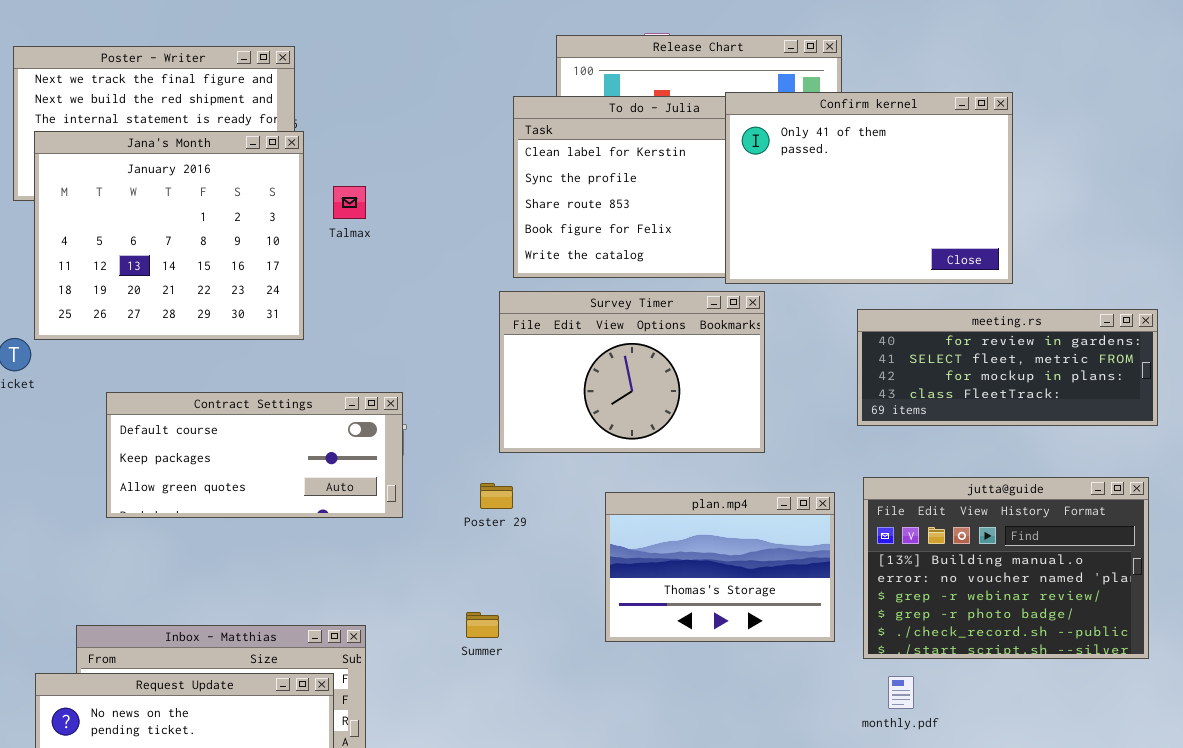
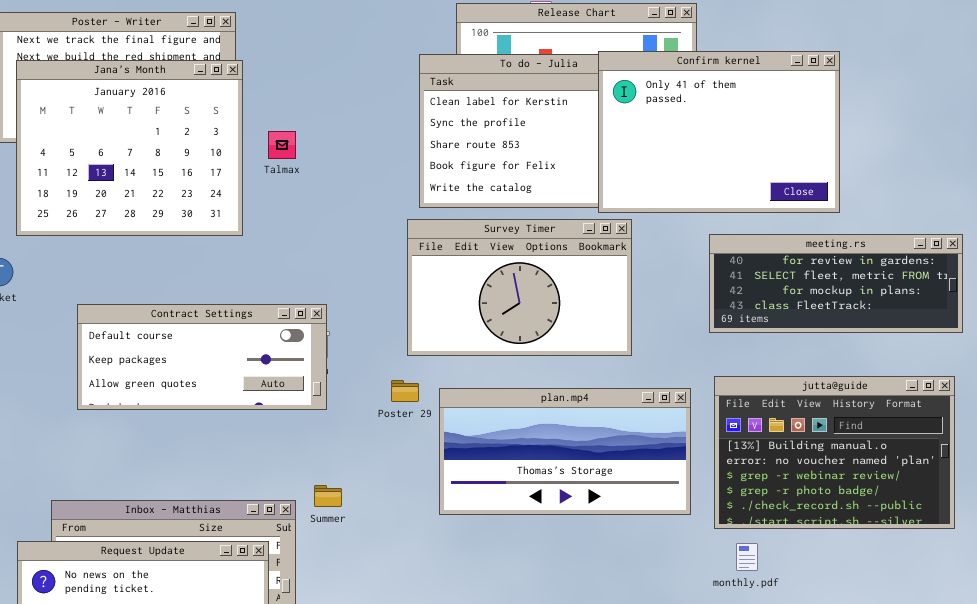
Jana's Month: [34,131,304,340] -> [16,60,243,236], moved
plan.mp4: [605,492,835,642] -> [439,388,691,515], resized
Summer: [466,612,499,638] -> [314,485,342,507], moved

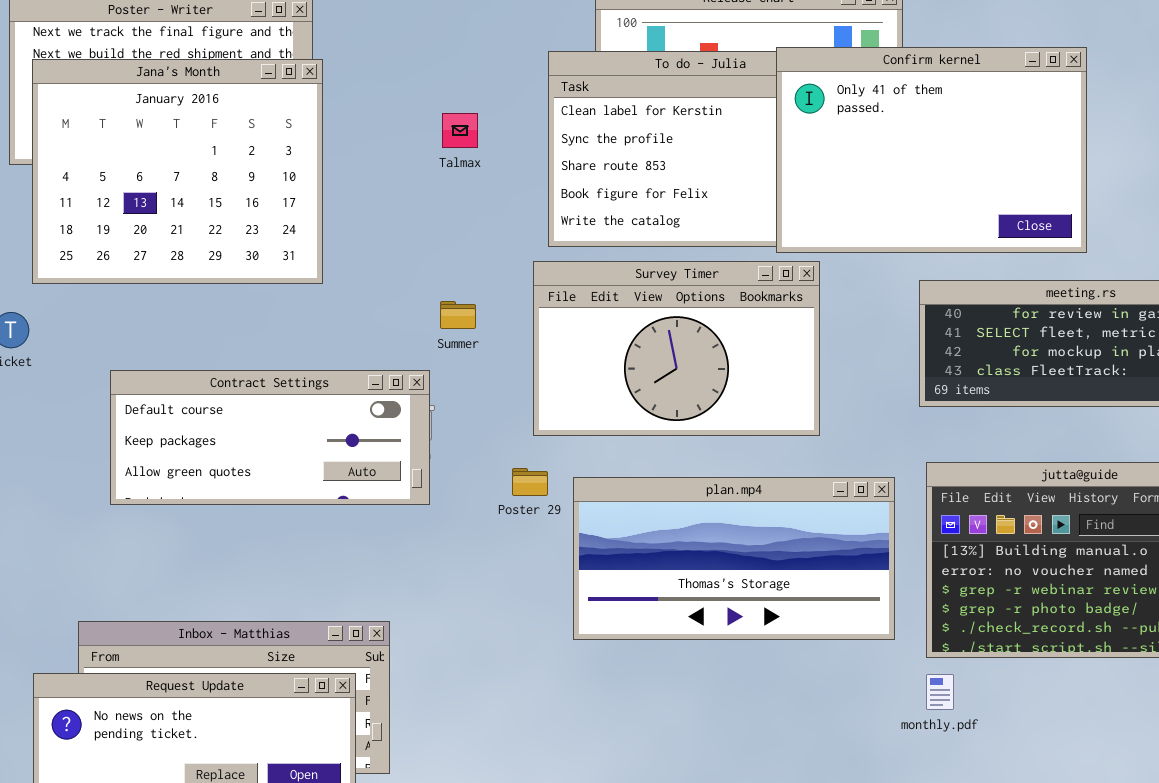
Talmax: [268,131,296,159] -> [442,113,478,148], moved
Summer: [314,485,342,507] -> [440,301,476,329], moved
monthly.pdf: [736,543,758,571] -> [926,674,954,710], moved

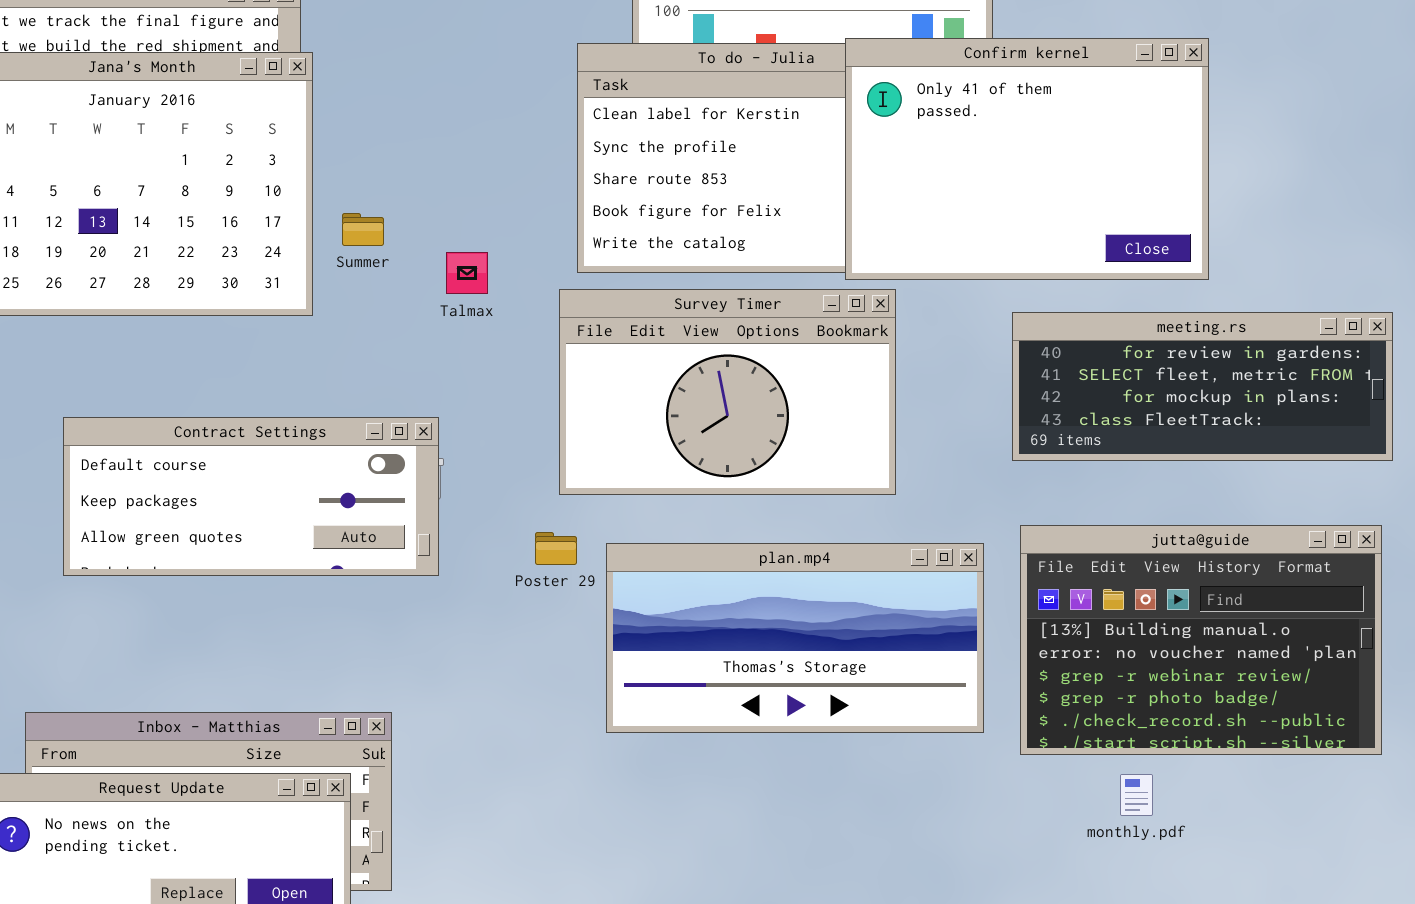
Talmax: [442,113,478,148] -> [446,252,488,294], moved
Summer: [440,301,476,329] -> [342,213,384,246], moved
monthly.pdf: [926,674,954,710] -> [1120,774,1153,816], moved

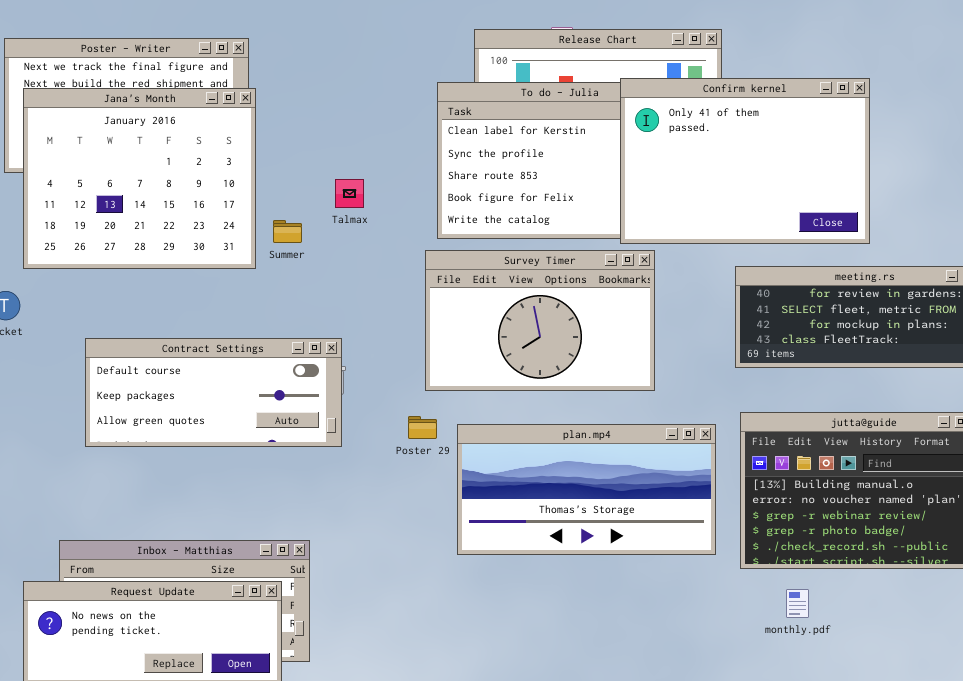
Summer: [342,213,384,246] -> [273,220,302,243], moved
Talmax: [446,252,488,294] -> [335,179,364,208], moved
monthly.pdf: [1120,774,1153,816] -> [786,589,809,618], moved

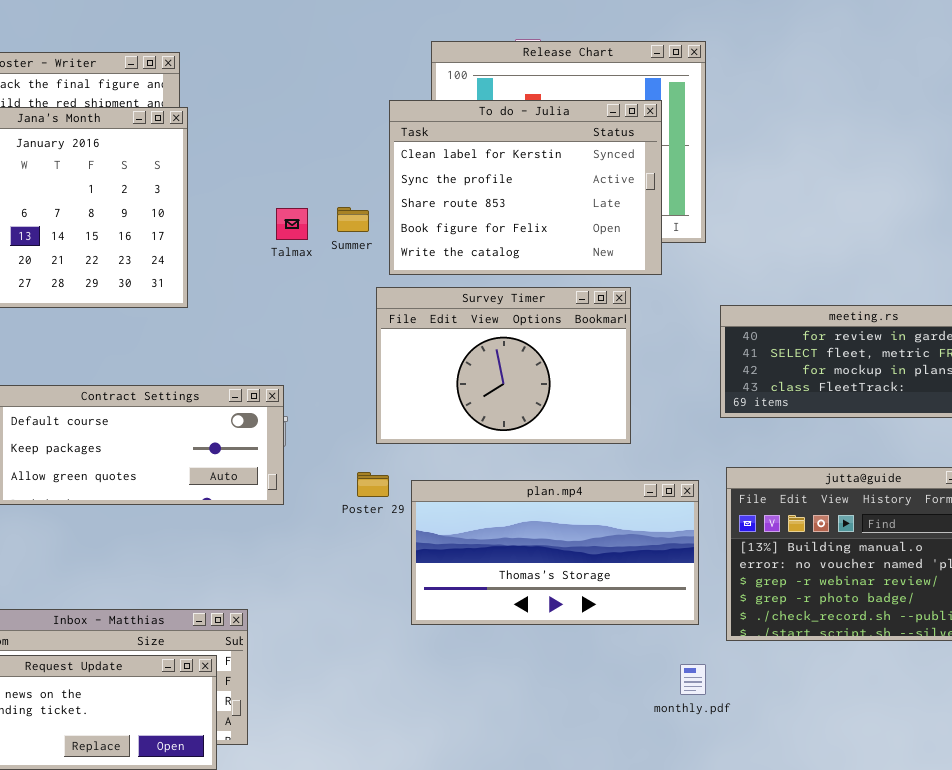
Confirm kernel: [620,78,870,244] -> none, closed
Summer: [273,220,302,243] -> [337,207,369,232], moved
monthly.pdf: [786,589,809,618] -> [680,664,706,695], moved

